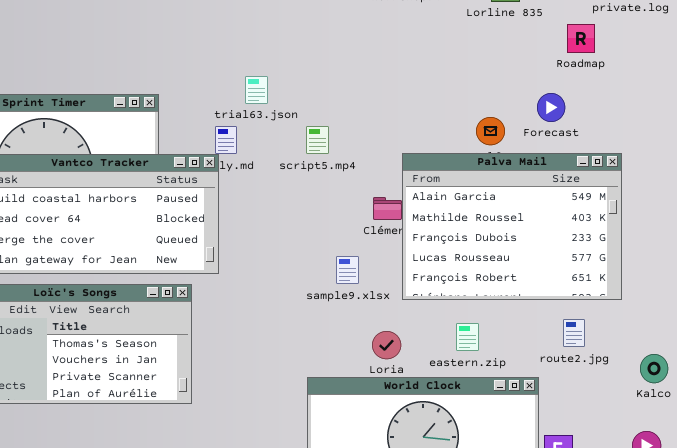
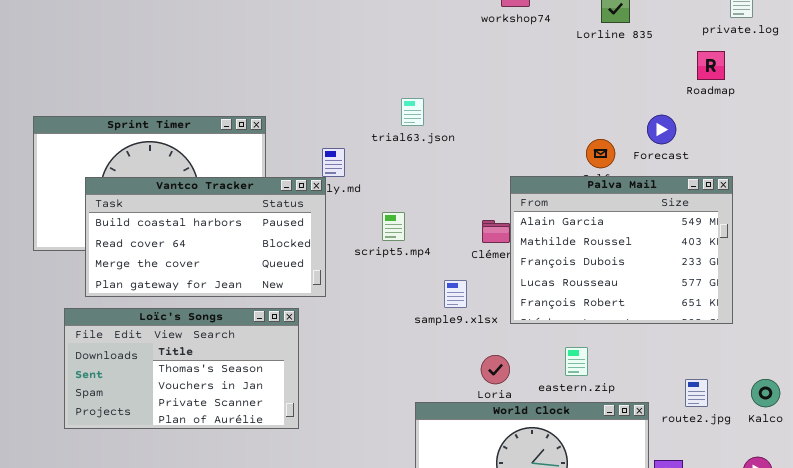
Roadmap: [567,24,595,53] -> [697,51,725,80], moved
trial63.json: [245,76,268,104] -> [401,98,424,126], moved
script5.mp4: [306,126,329,154] -> [382,212,405,241], moved
route2.jpg: [563,319,585,347] -> [685,379,708,407], moved

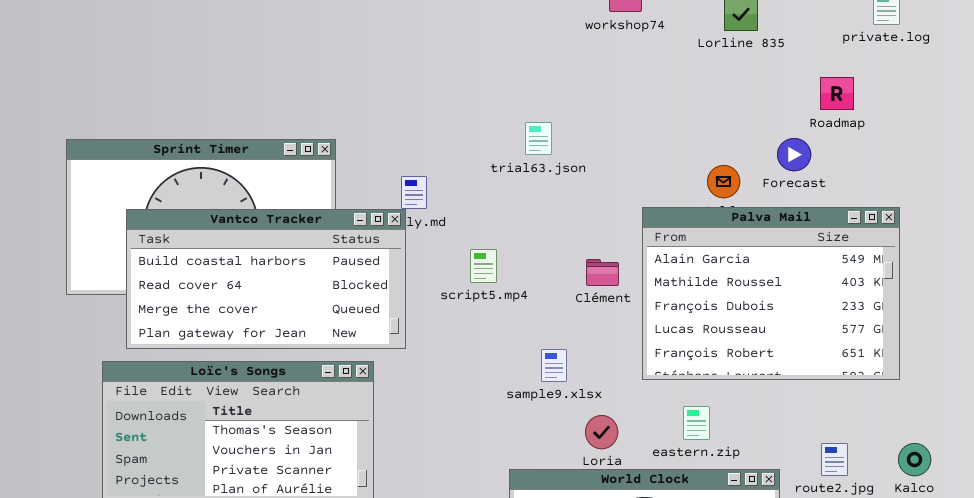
Roadmap: [697,51,725,80] -> [820,77,854,110], moved
trial63.json: [401,98,424,126] -> [525,122,552,155], moved
Palva Mail: [510,176,733,324] -> [642,207,900,380], moved
sample9.xlsx: [444,280,467,308] -> [541,349,567,382], moved

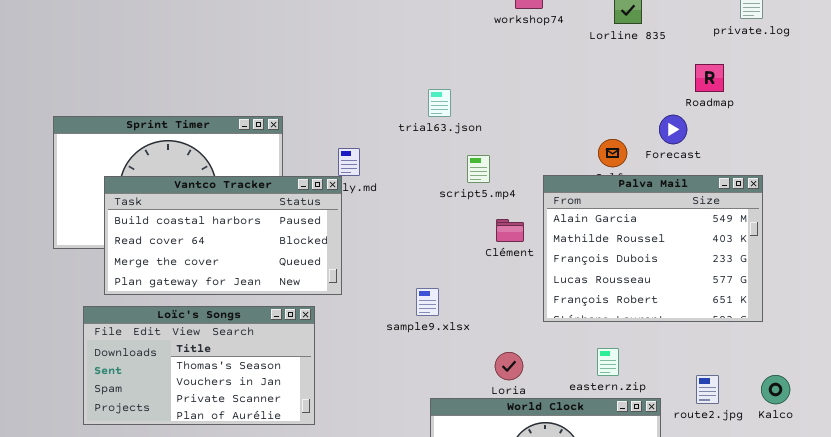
trial63.json: [525,122,552,155] -> [428,89,451,117], moved
script5.mp4: [470,249,497,283] -> [467,155,490,183], moved
sample9.xlsx: [541,349,567,382] -> [416,288,439,316], moved
eastern.zip: [683,406,710,440] -> [597,348,619,376], moved

